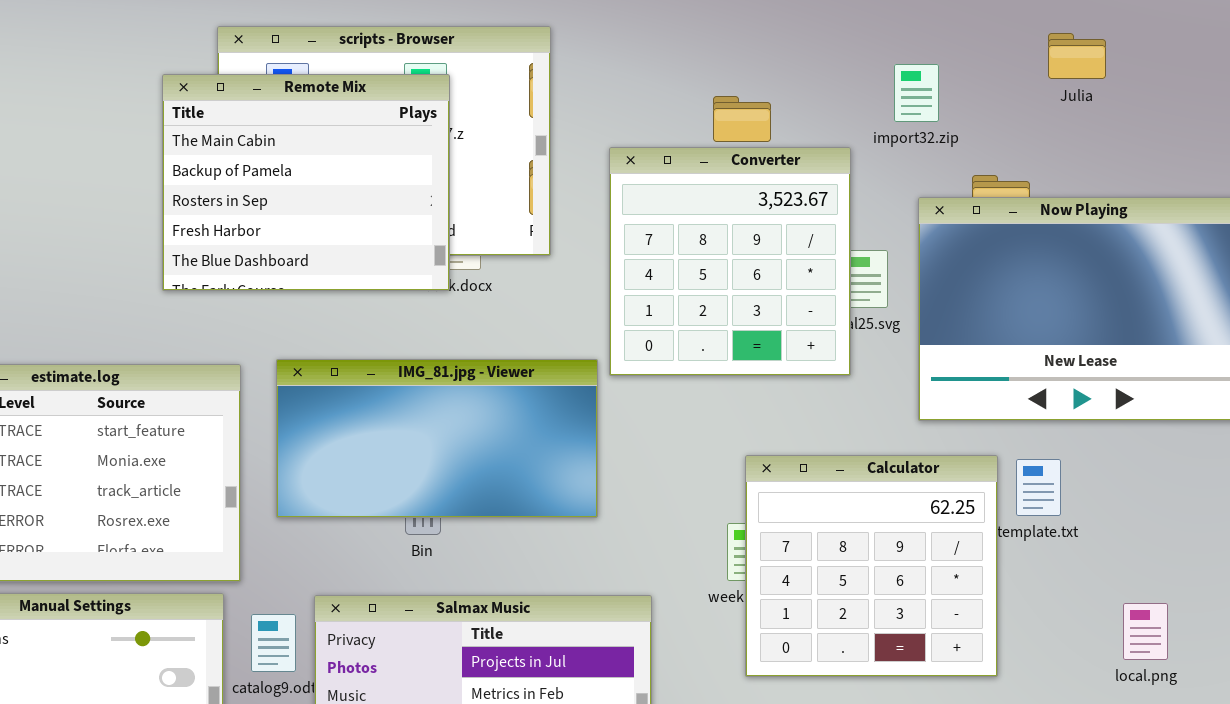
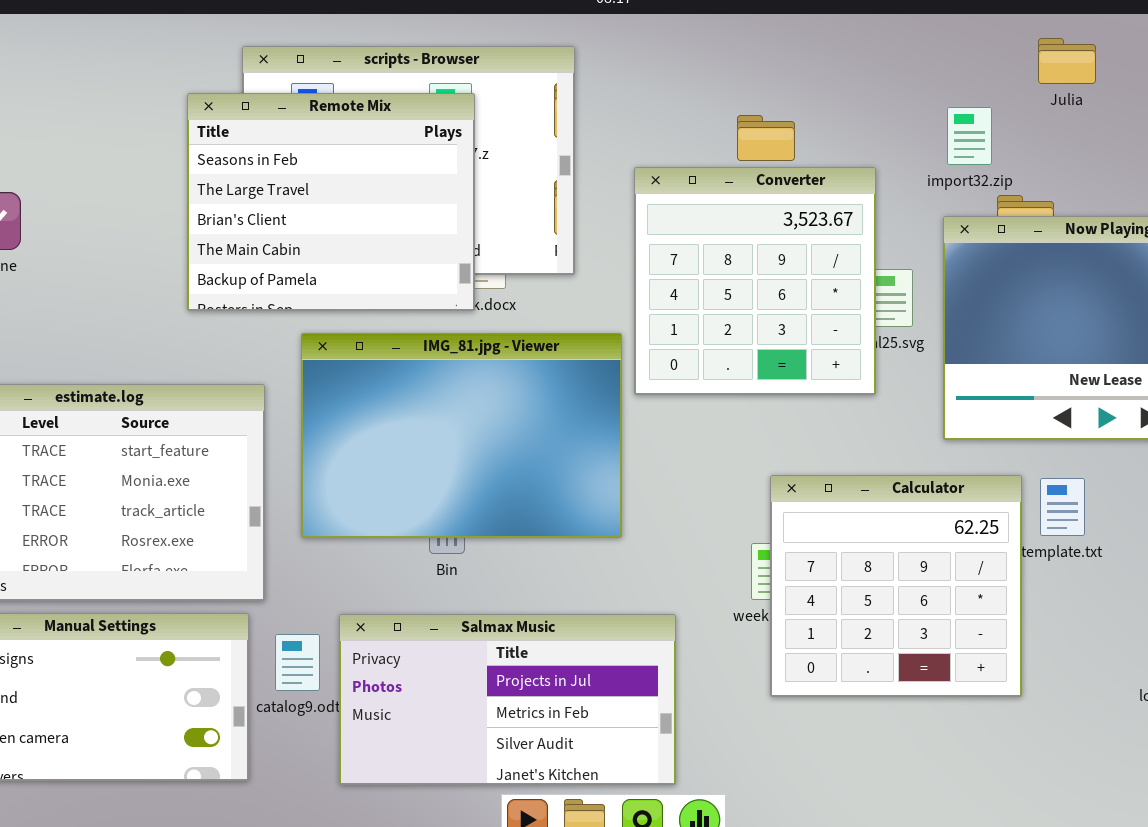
Julia: [1048,33,1106,79] -> [1038,38,1096,84], moved
import32.zip: [894,64,939,122] -> [947,107,992,165], moved
Remote Mix: [162,74,450,291] -> [187,93,475,311], scrolled up 3 rows
IMG_81.jpg - Viewer: [276,359,598,518] -> [301,333,622,538], resized

